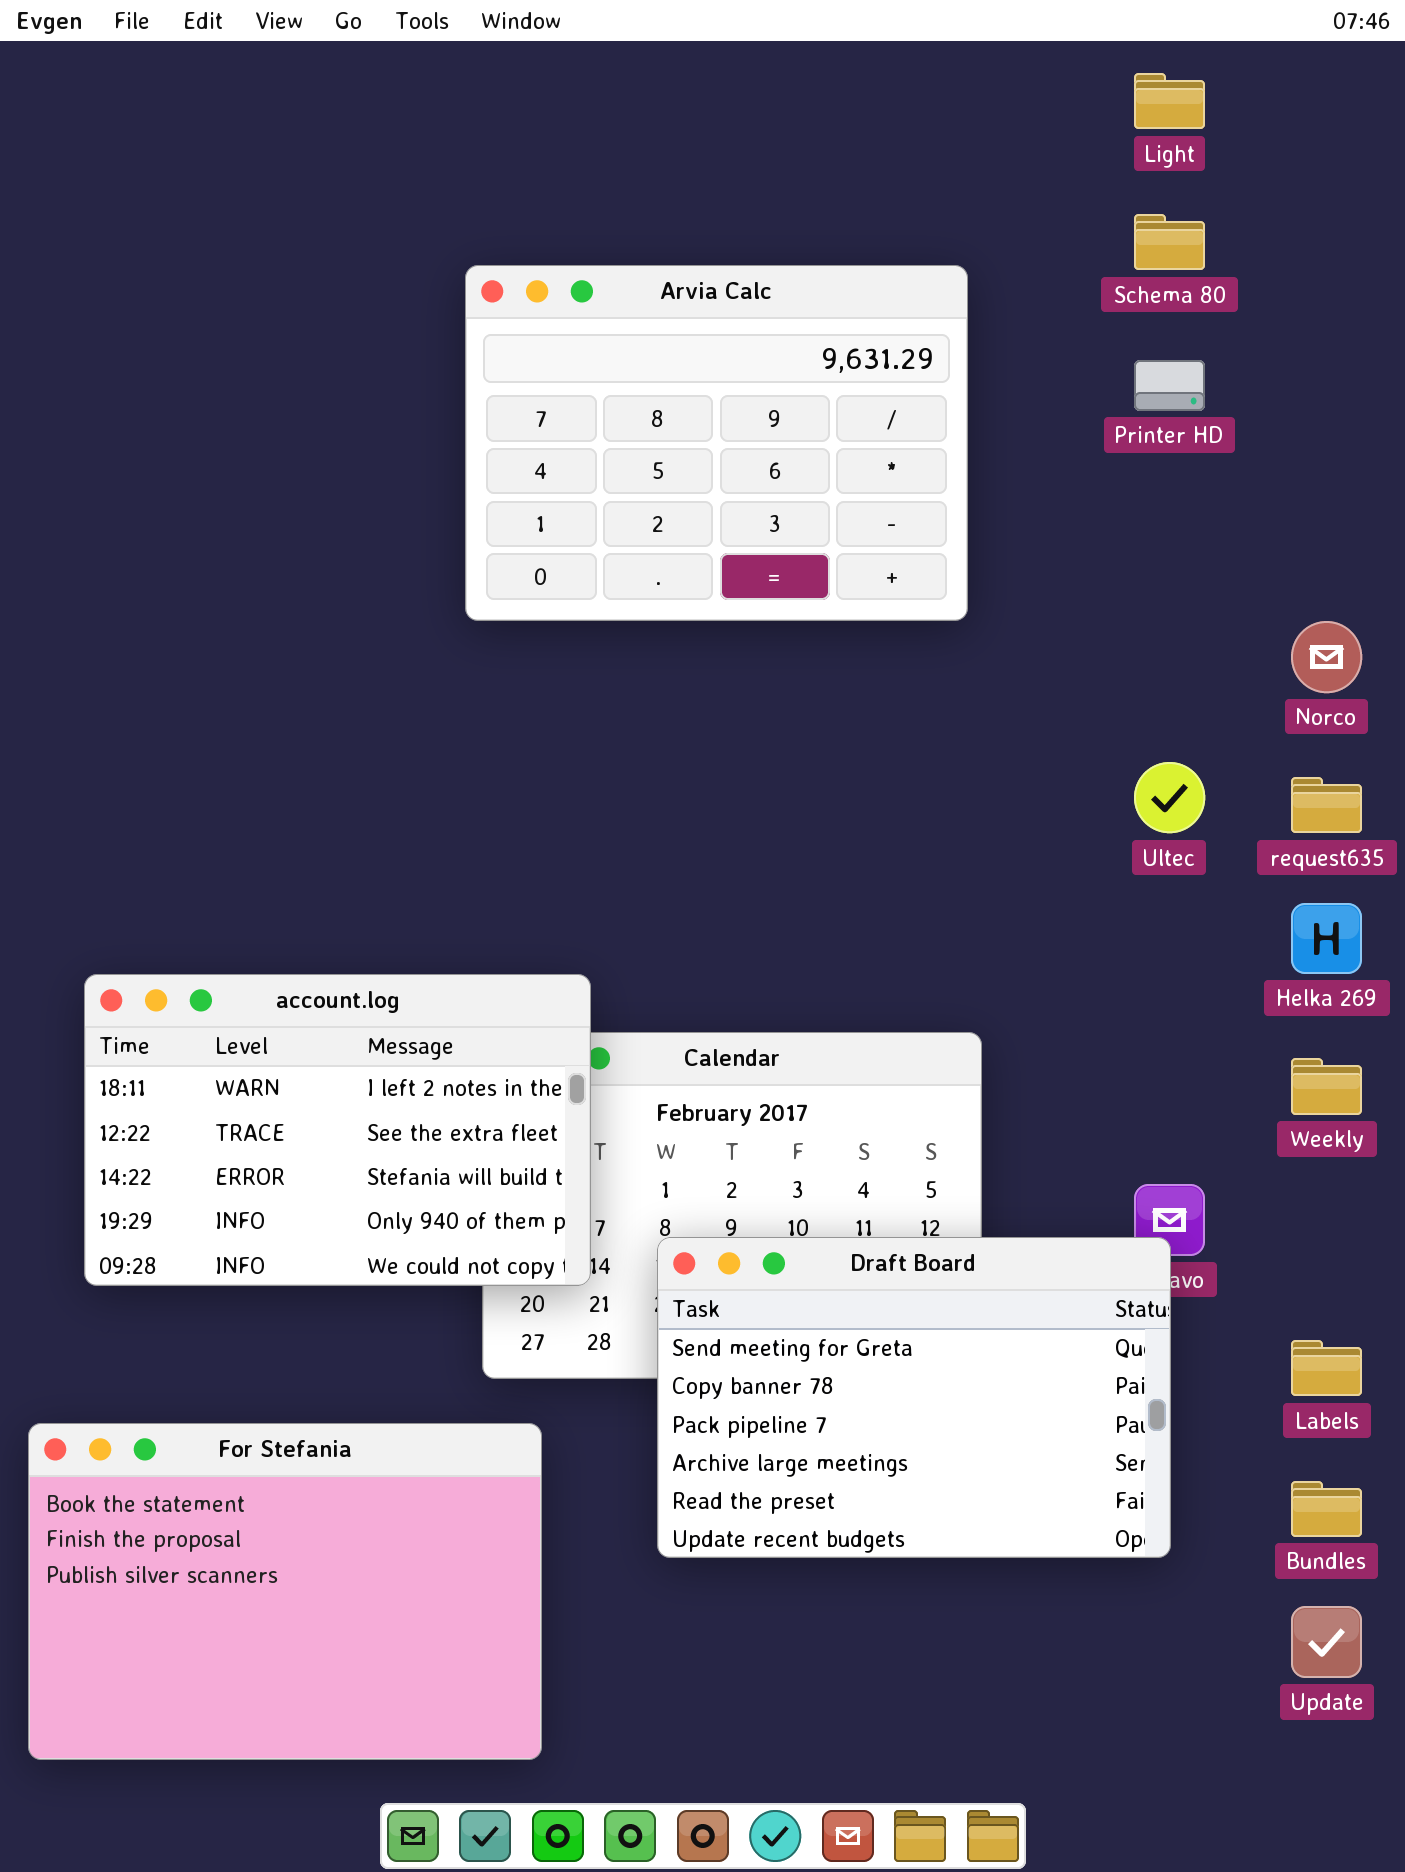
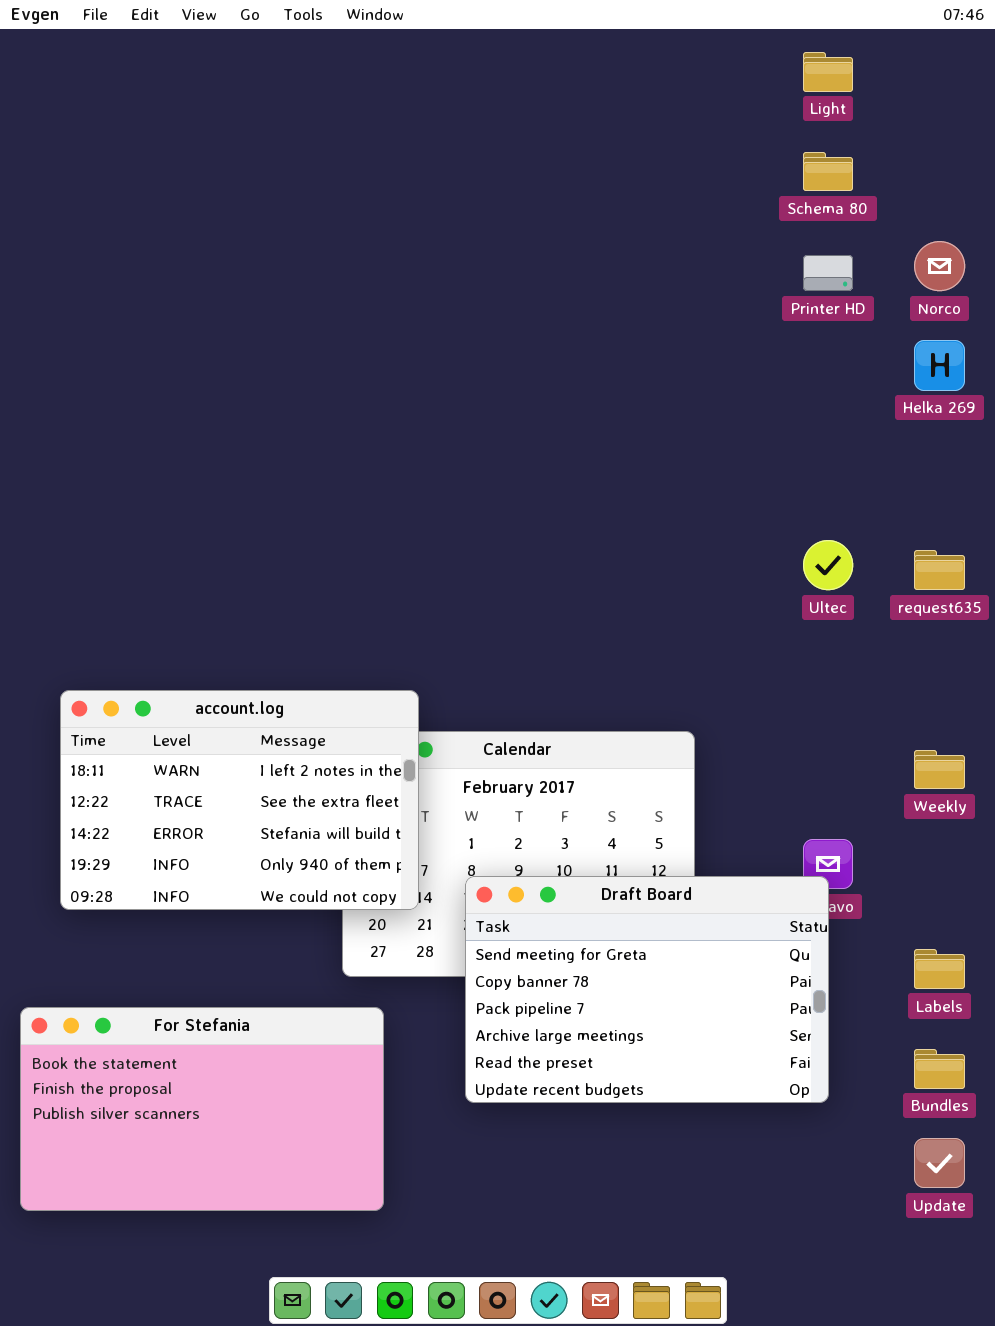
Arvia Calc: [465,265,968,621] -> none, closed
Norco: [1291,621,1362,693] -> [914,241,965,291], moved
Helka 269: [1291,903,1362,974] -> [914,340,965,391], moved
For Stefania: [28,1423,542,1760] -> [20,1007,384,1211], resized

